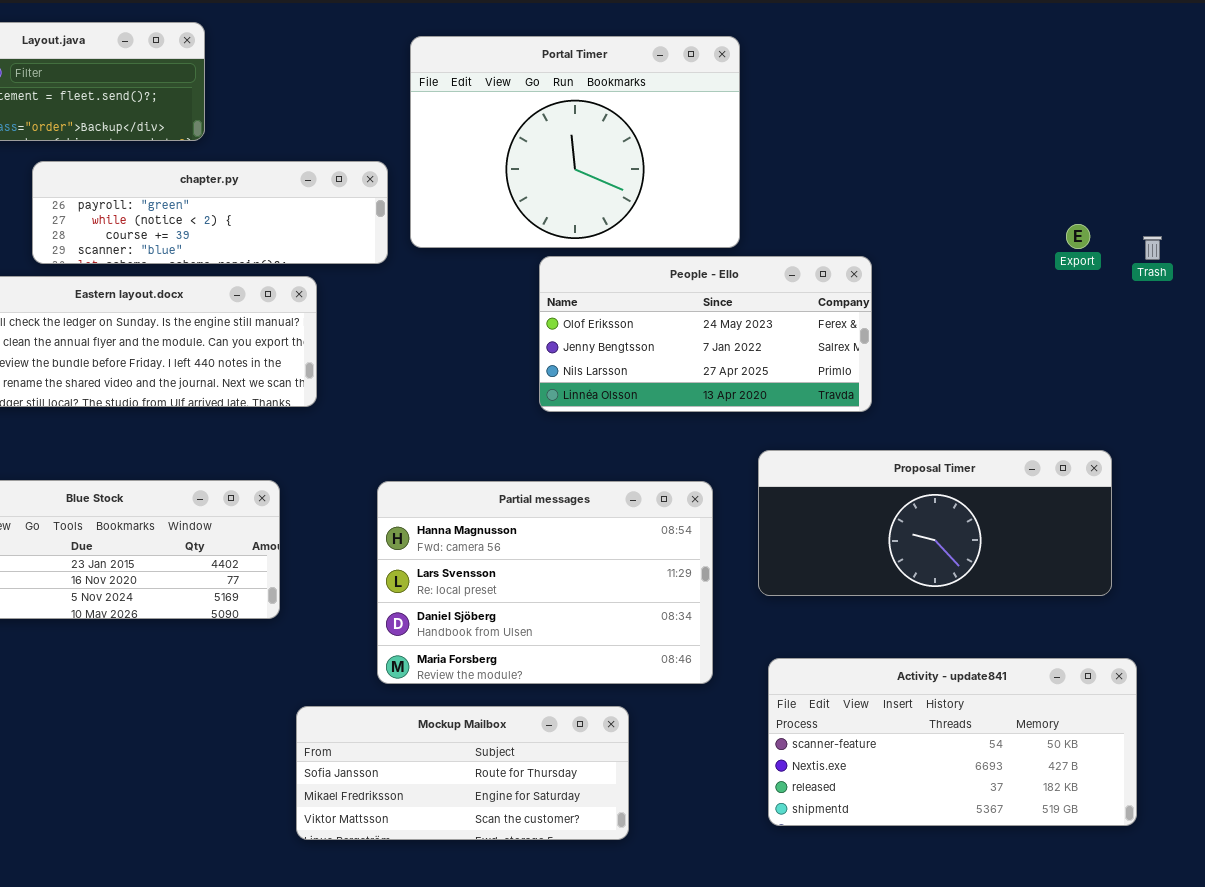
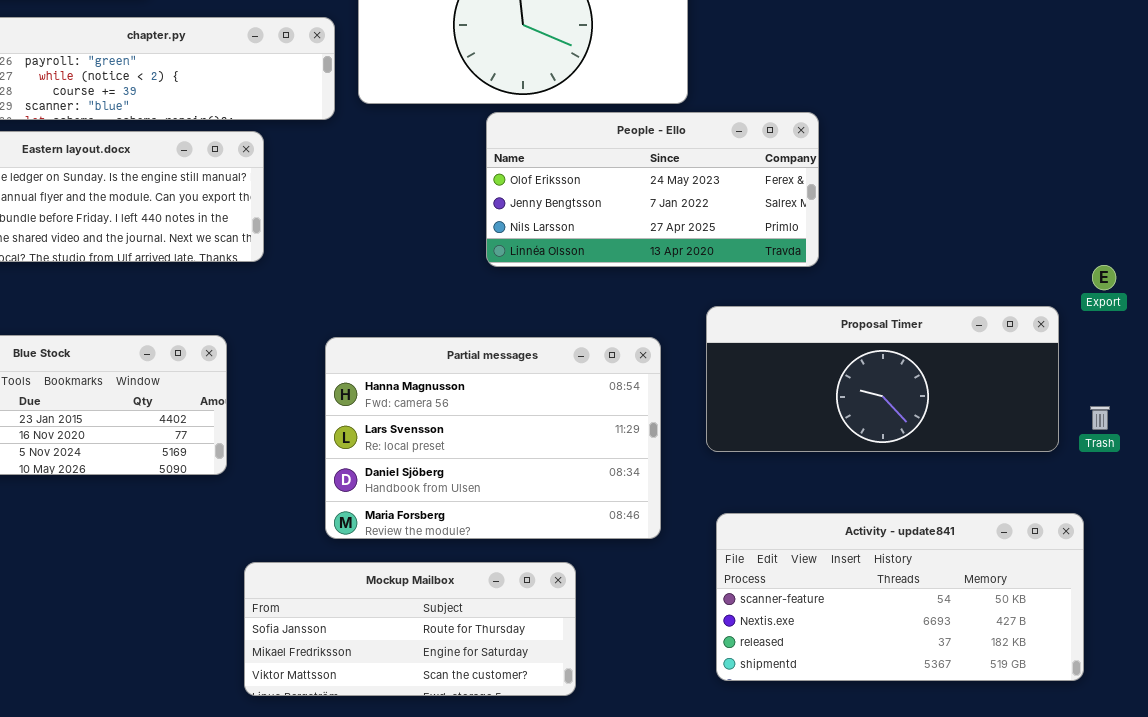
Export: [1066,224,1090,249] -> [1092,265,1116,290], moved
Trash: [1143,236,1162,260] -> [1090,406,1110,430], moved

